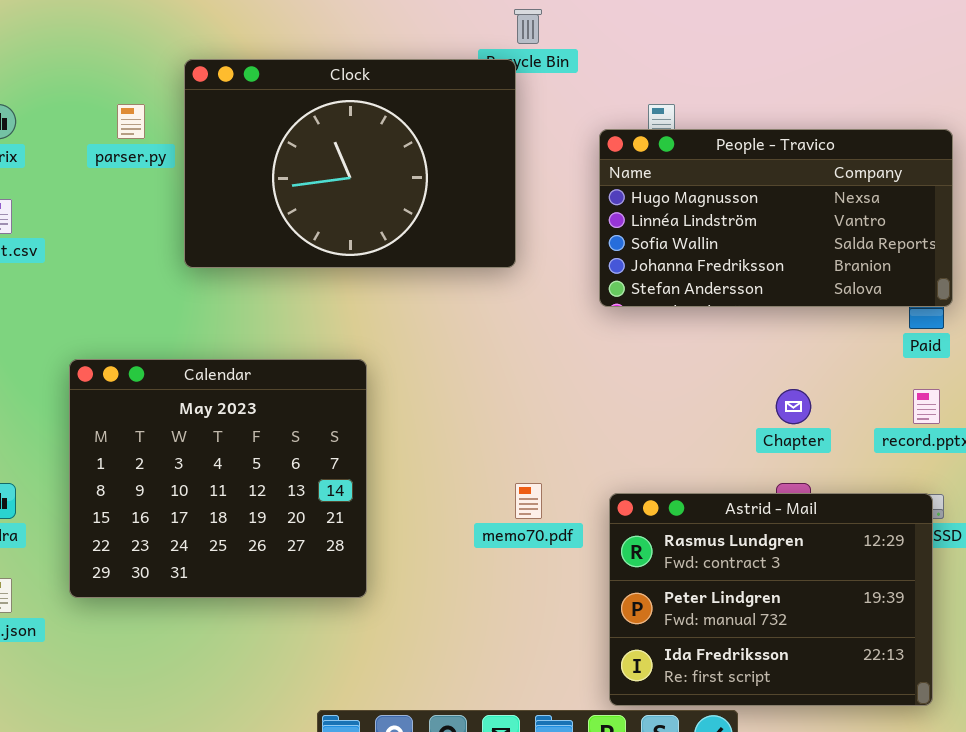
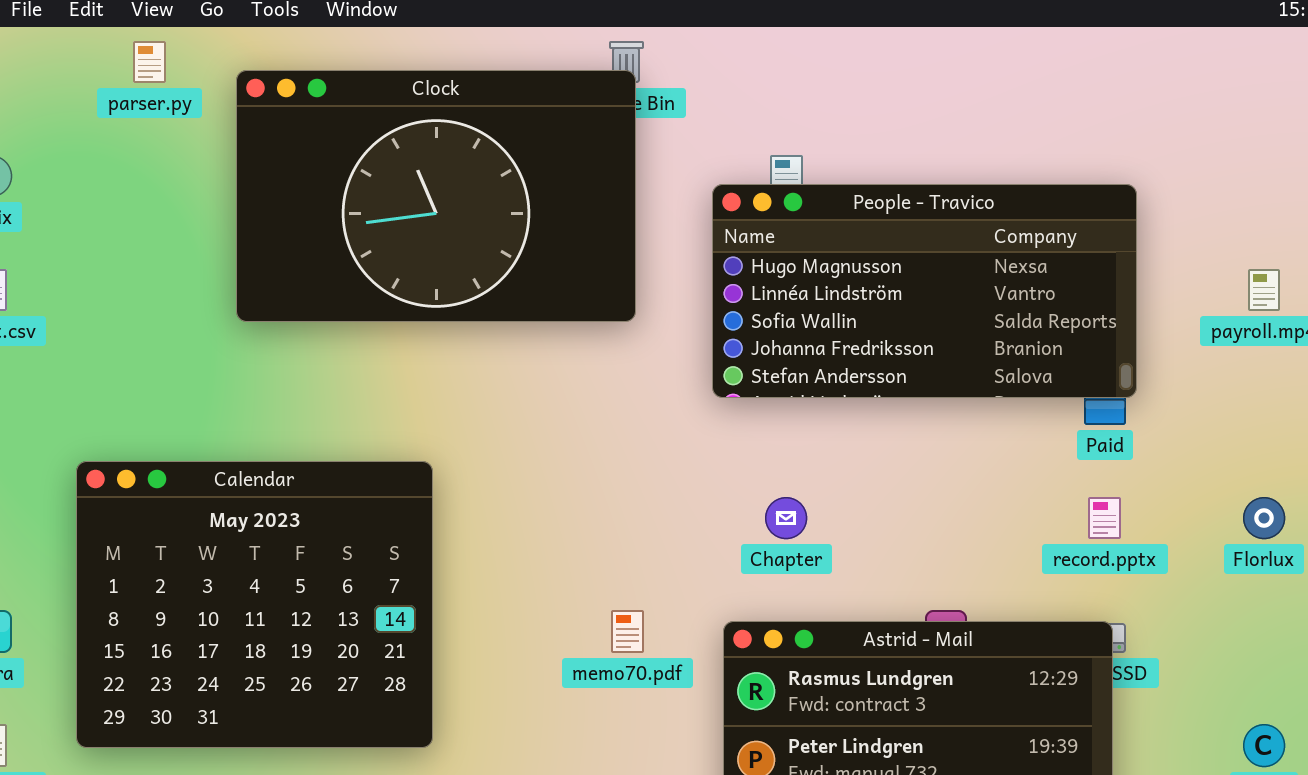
Clock: [184,59,516,268] -> [236,70,636,322], moved
parser.py: [117,104,145,139] -> [133,41,166,83], moved
Chapter: [776,389,811,424] -> [765,497,807,539], moved

